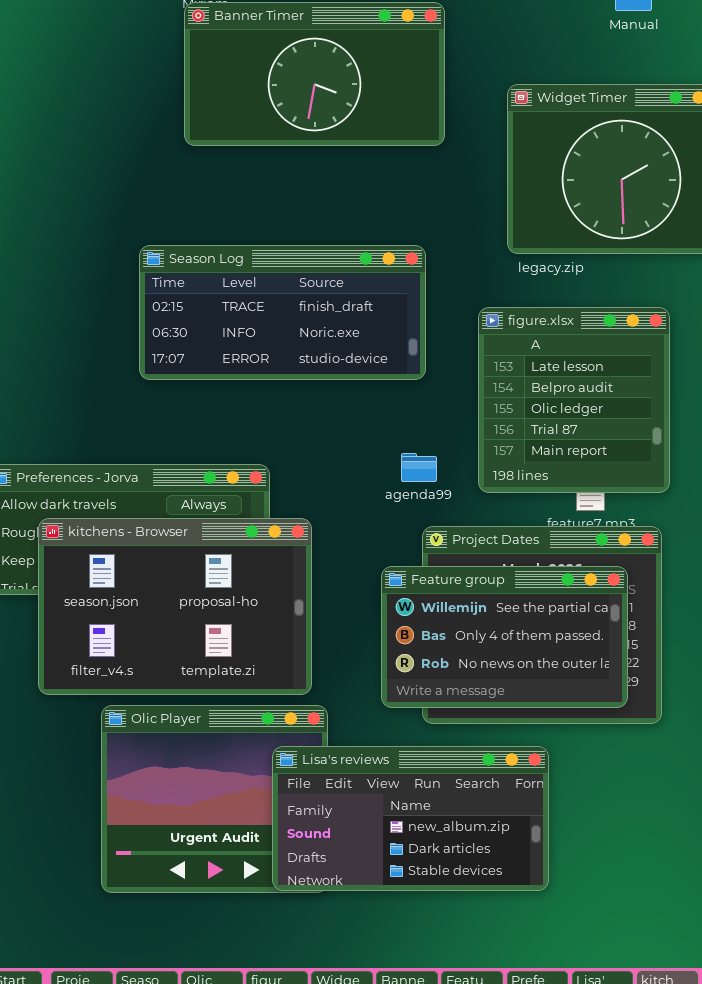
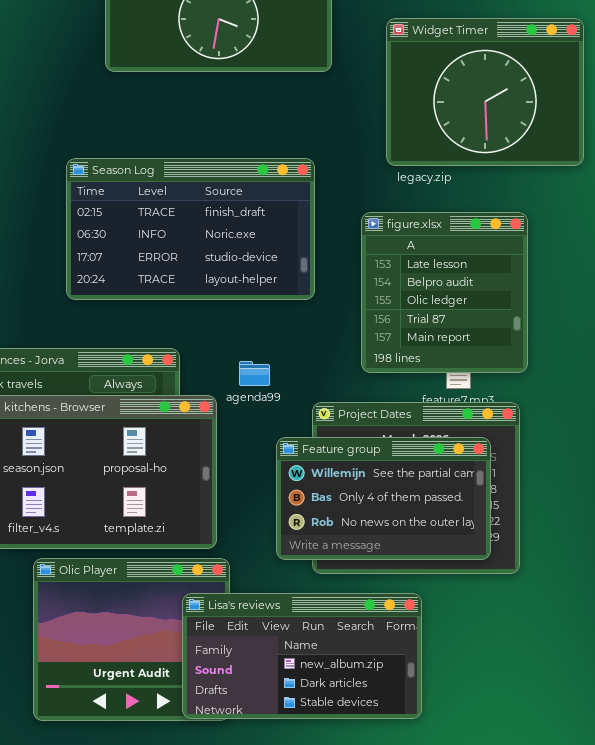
Season Log: [139,245,426,380] -> [66,158,315,300], resized
agenda99: [401,453,437,482] -> [239,361,270,386], moved

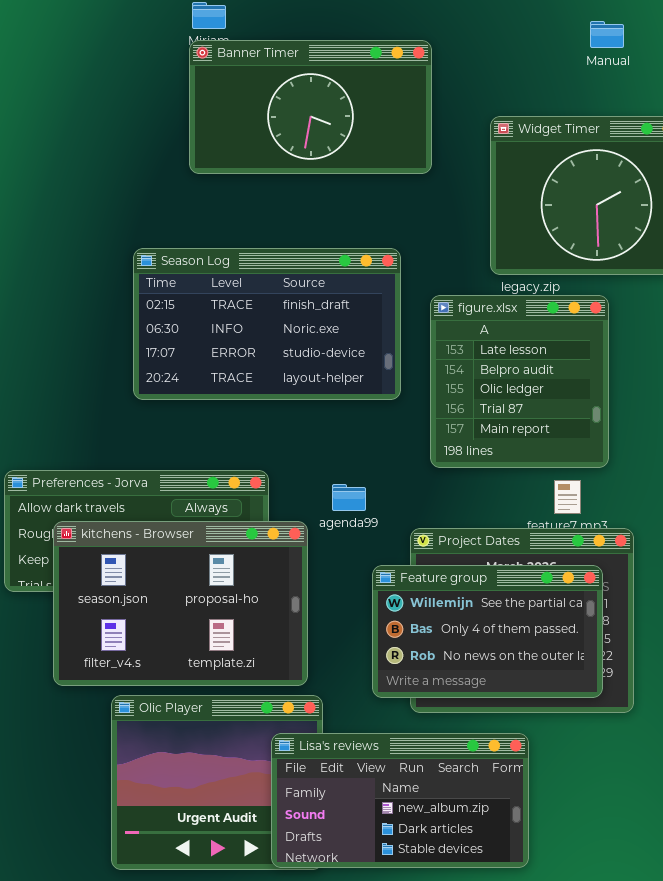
Season Log: [66,158,315,300] -> [133,248,401,400], moved
figure.xlsx: [361,212,528,373] -> [430,295,609,468], moved

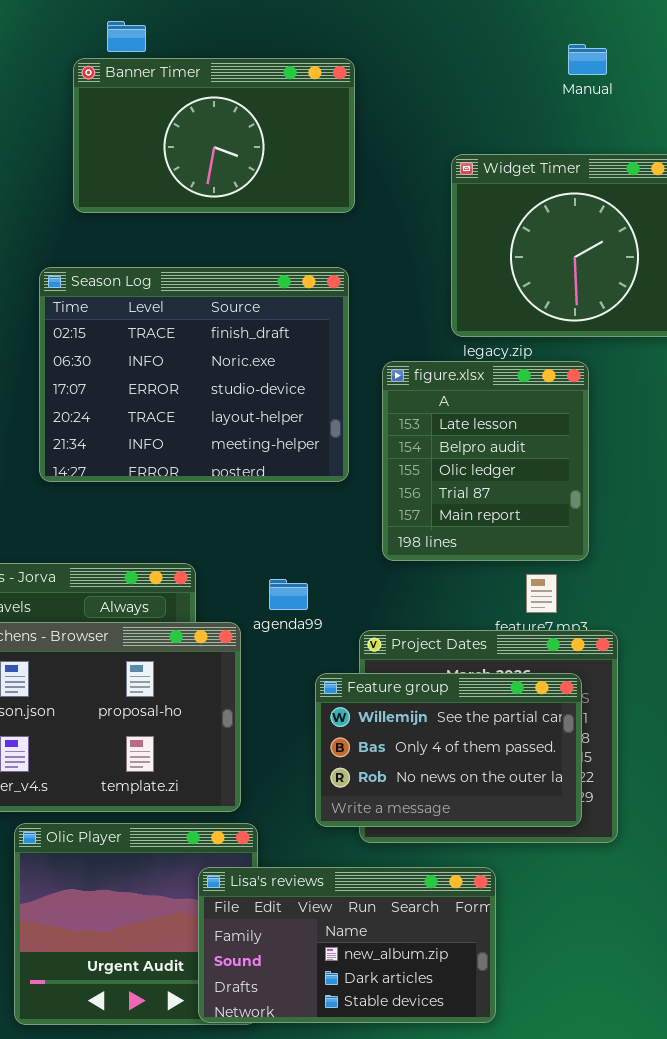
Banner Timer: [189,40,432,174] -> [73,58,355,213], moved
Season Log: [133,248,401,400] -> [39,267,349,482], resized

